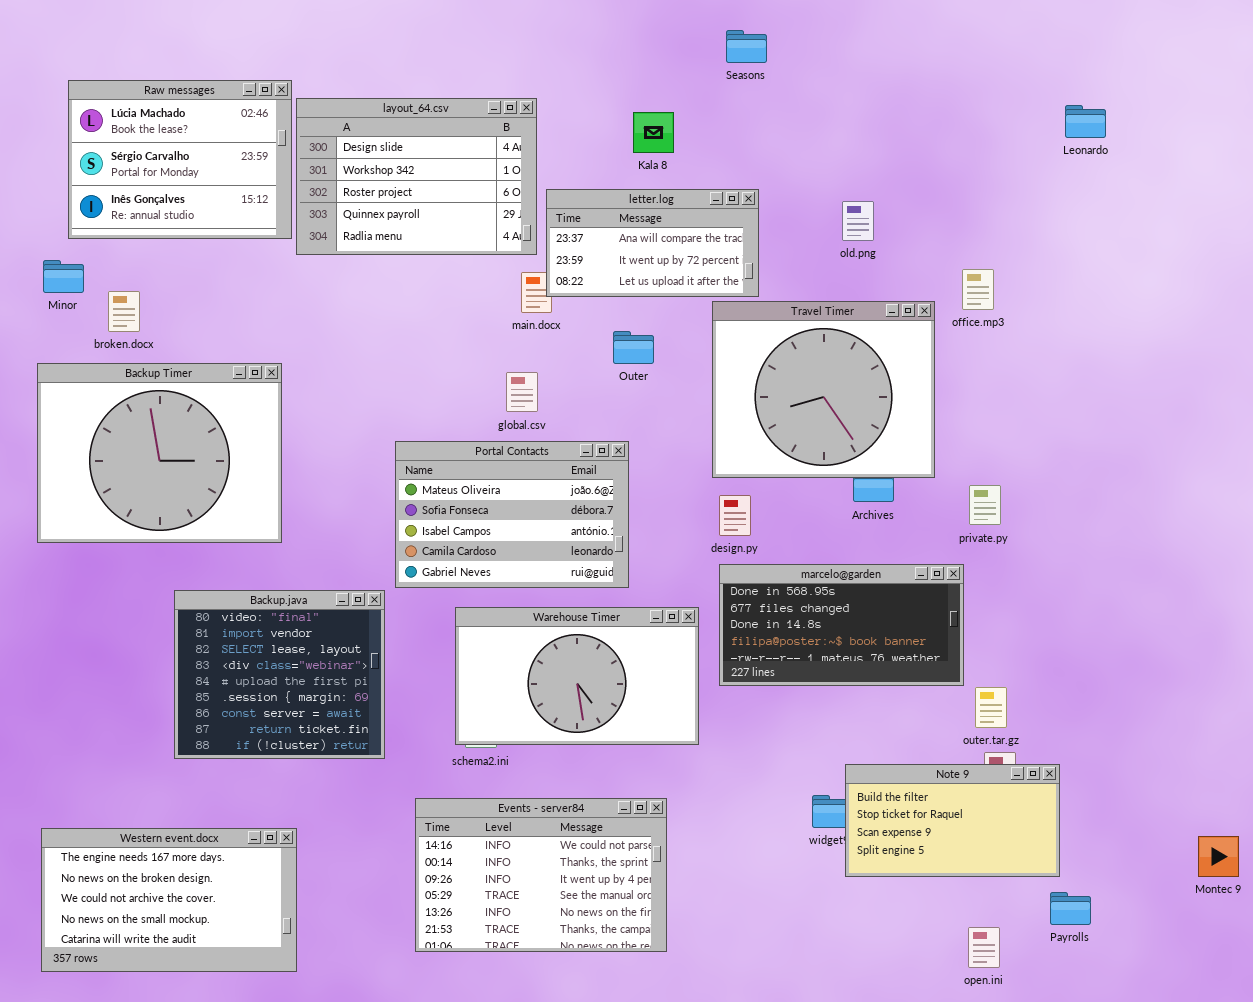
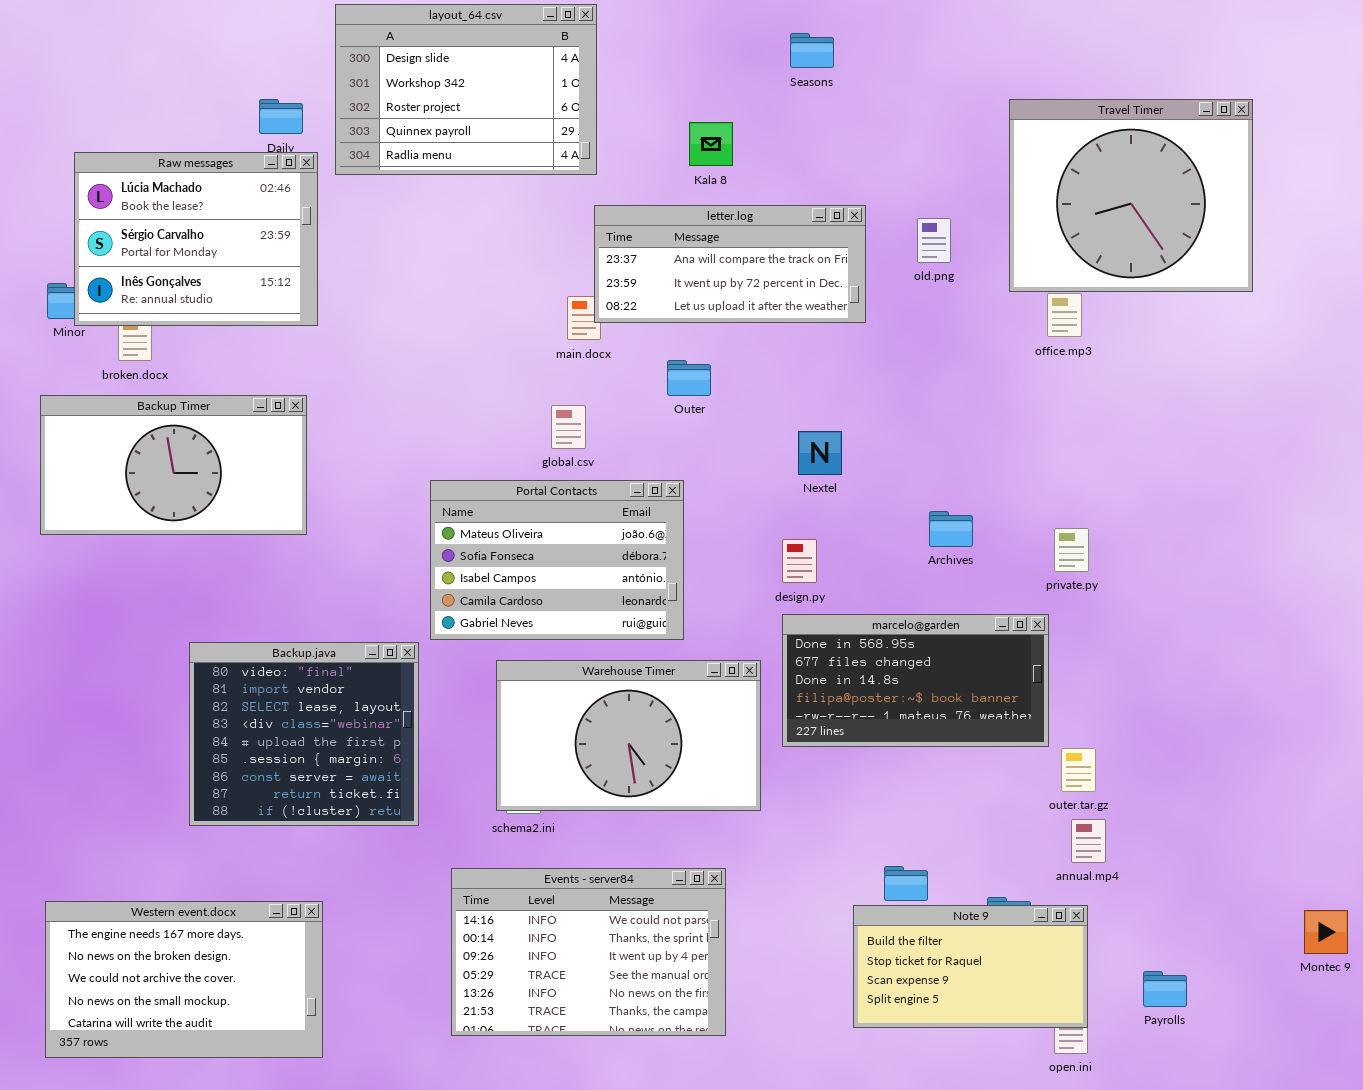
Raw messages: [68,80,292,239] -> [74,152,318,326], moved
layout_64.csv: [296,98,537,255] -> [335,4,597,175], moved
letter.log: [546,189,759,297] -> [594,205,866,323], resized
Travel Timer: [712,301,935,478] -> [1009,99,1253,292], moved
Backup Timer: [37,363,282,543] -> [40,395,307,535], resized
Note 9: [845,764,1060,877] -> [853,905,1088,1028], moved

